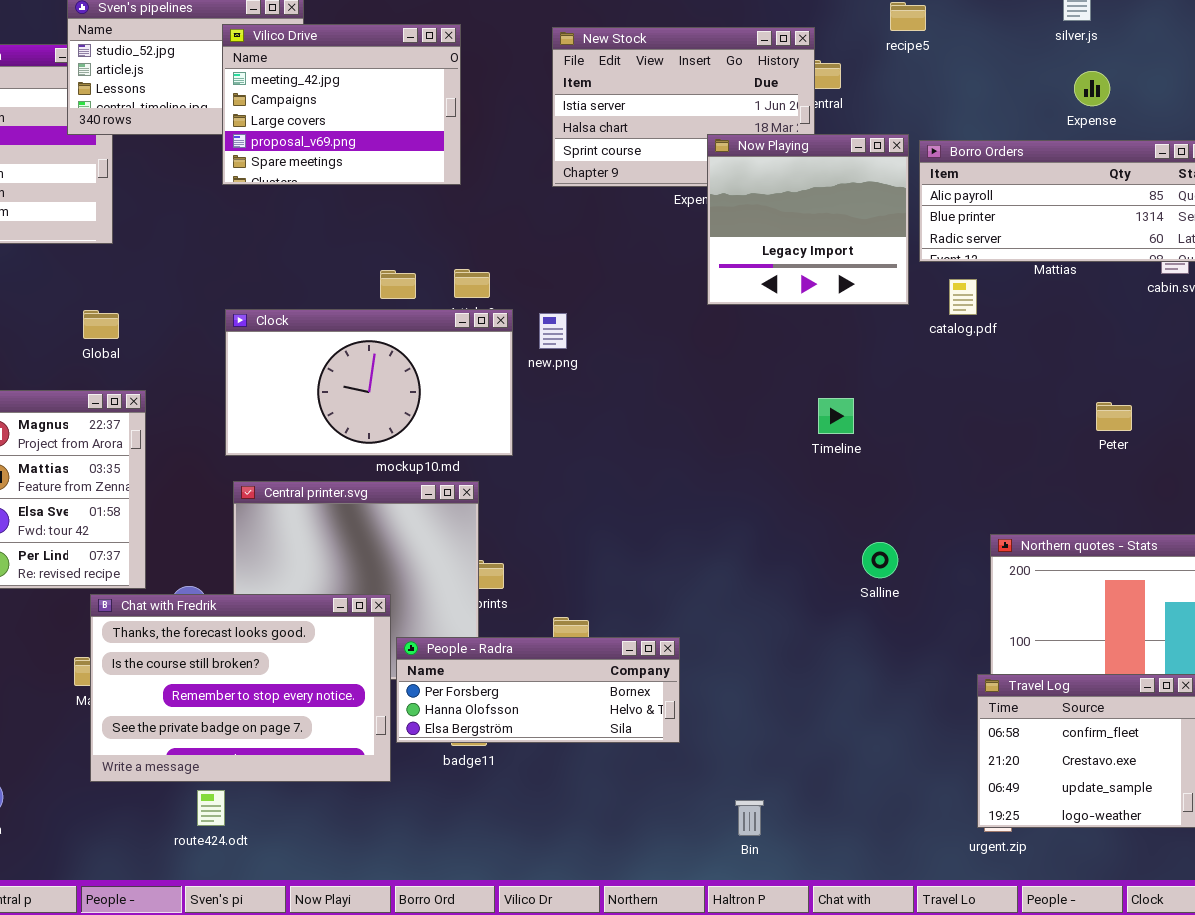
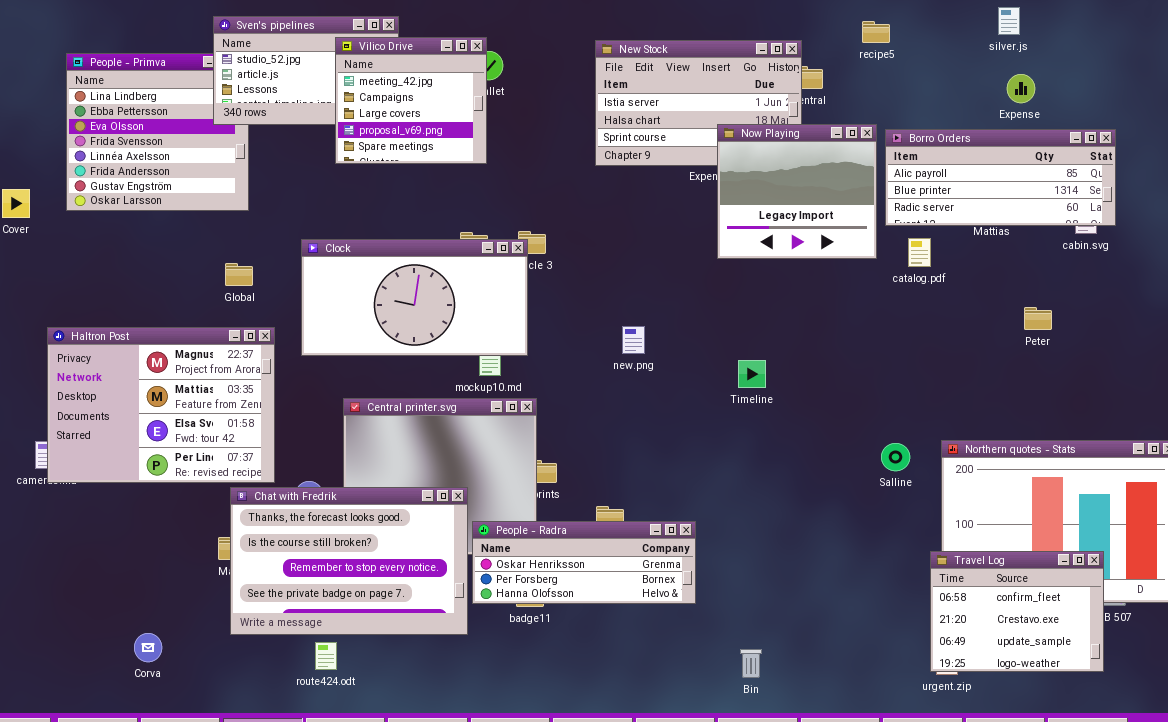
Vilico Drive: [222,24,461,185] -> [335,37,487,164], resized
Clock: [225,309,513,456] -> [301,239,528,356], moved
new.png: [539,313,567,349] -> [622,326,645,354], moved
Timeline: [818,398,854,434] -> [738,360,766,388], moved
Peter: [1096,402,1132,431] -> [1024,307,1052,330], moved
Salline: [862,542,898,578] -> [881,443,910,471], moved
People - Radra: [396,637,680,743] -> [472,521,696,604], scrolled up 1 row

